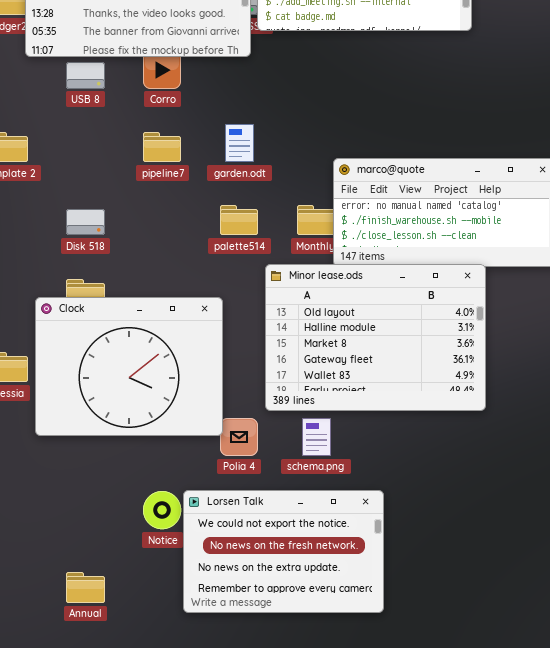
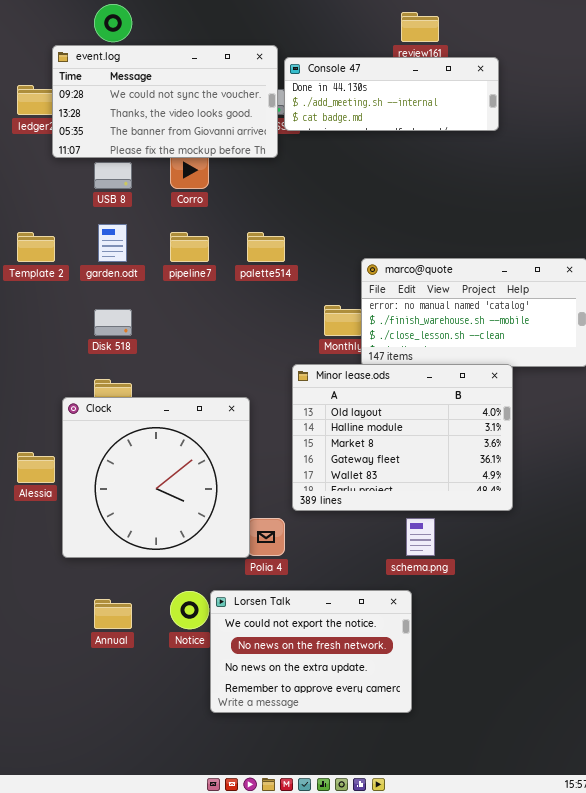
garden.odt: [225,124,254,162] -> [98,224,127,262], moved
palette514: [220,205,258,235] -> [247,232,285,262], moved
Clock: [35,297,223,436] -> [62,397,250,558], resized
schema.png: [302,418,331,456] -> [406,518,435,556], moved
Annual: [66,572,105,603] -> [94,599,132,629], moved

